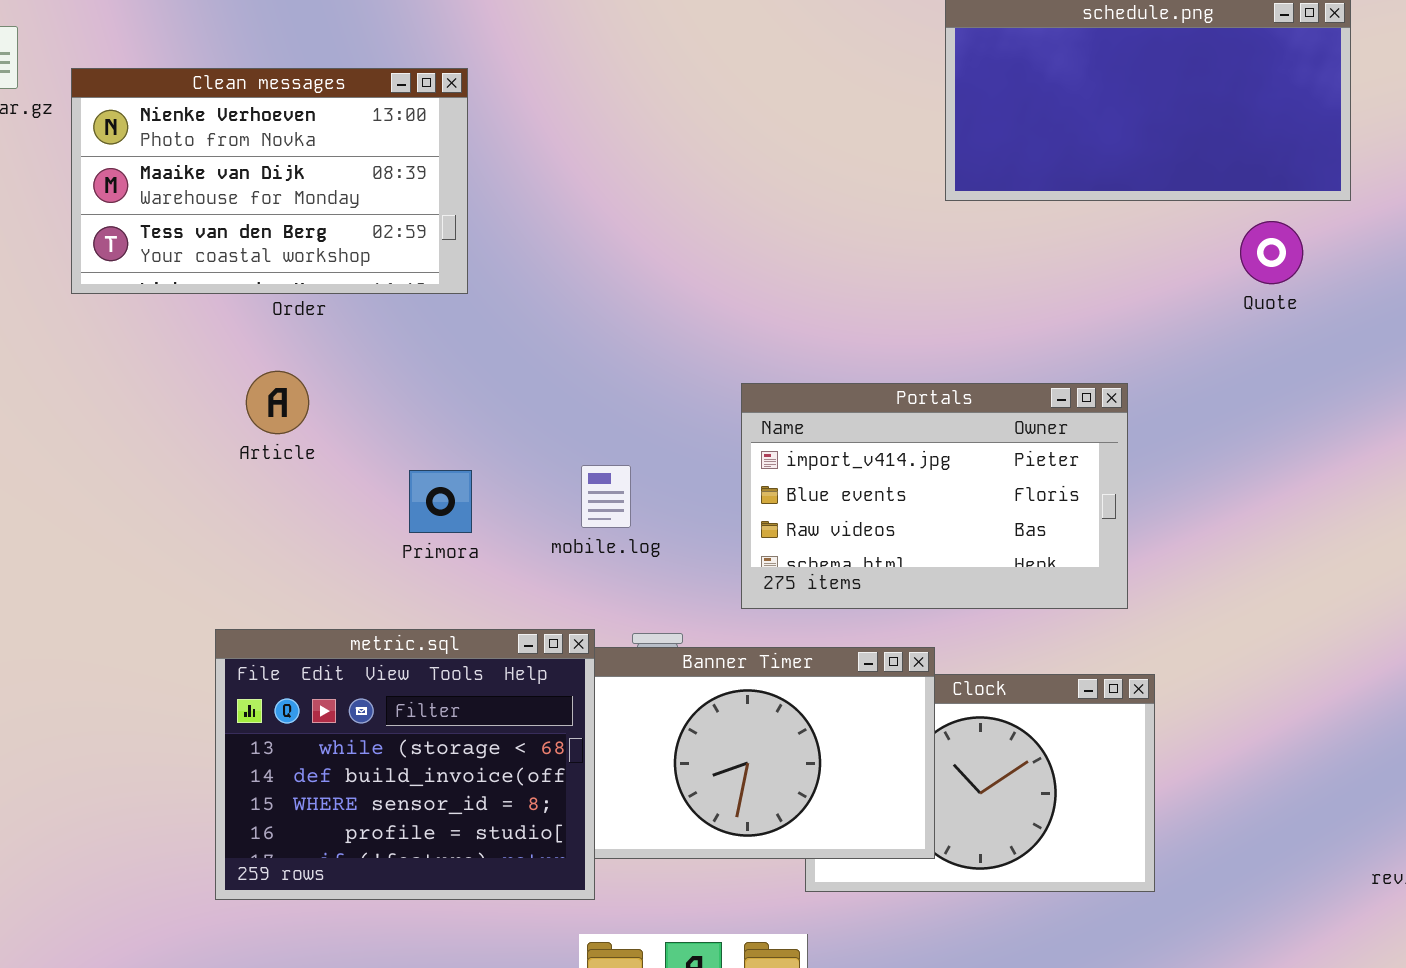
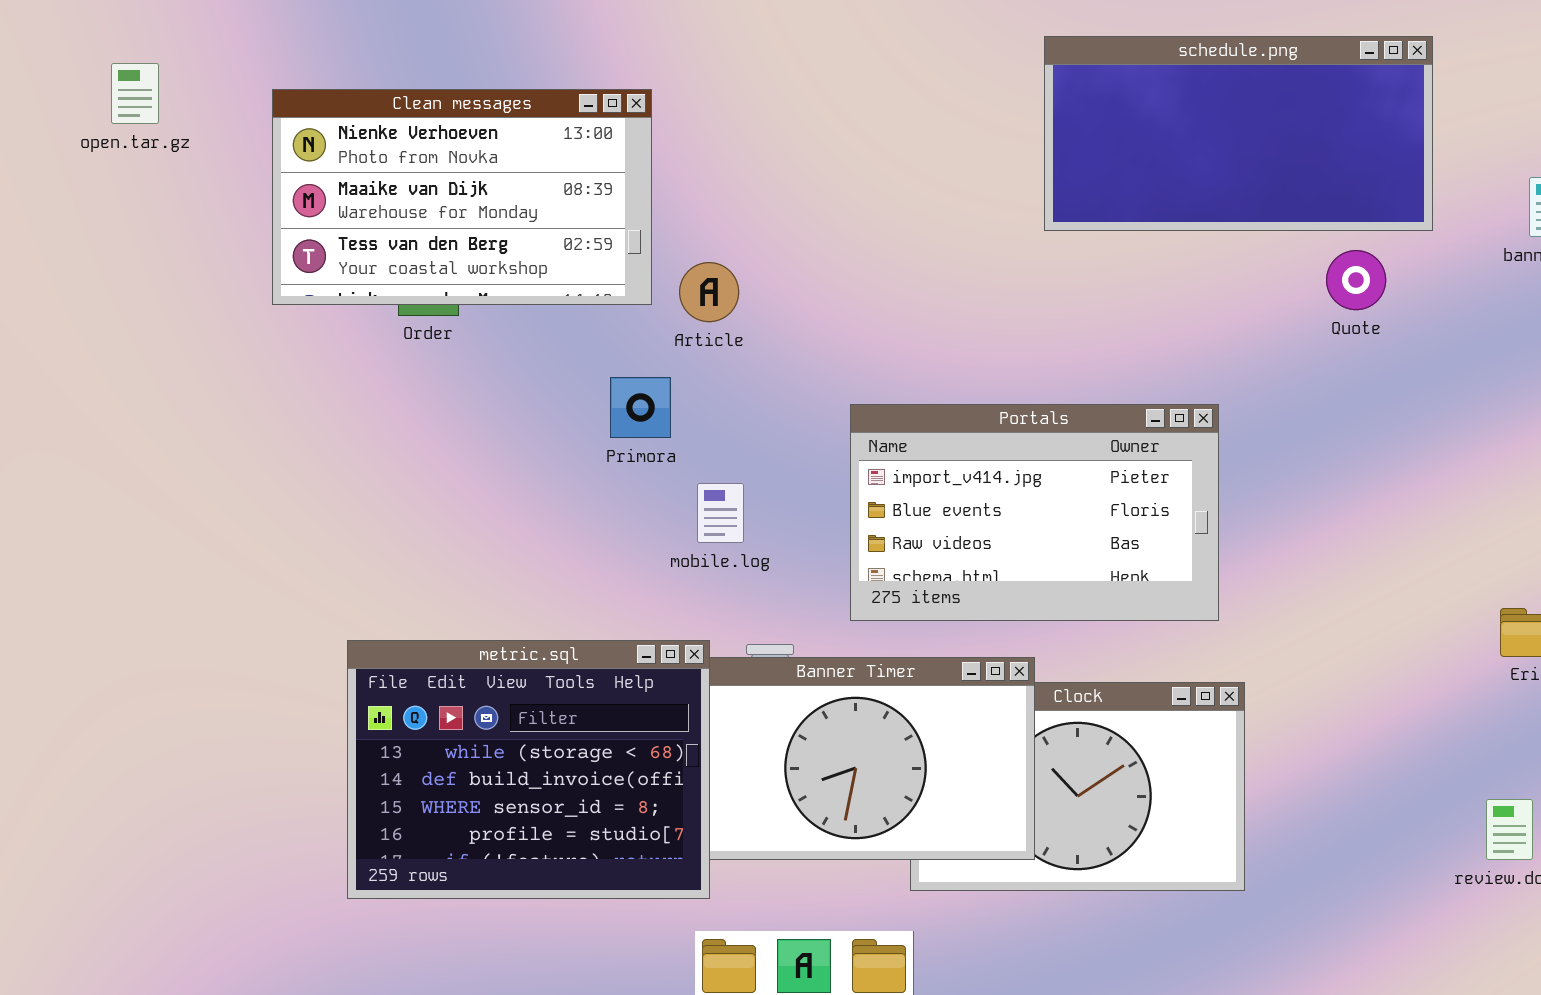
Clean messages: [71,68,468,294] -> [272,89,652,305], moved
Article: [246,371,309,434] -> [679,262,739,322], moved
Primora: [409,470,472,533] -> [610,377,671,438], moved

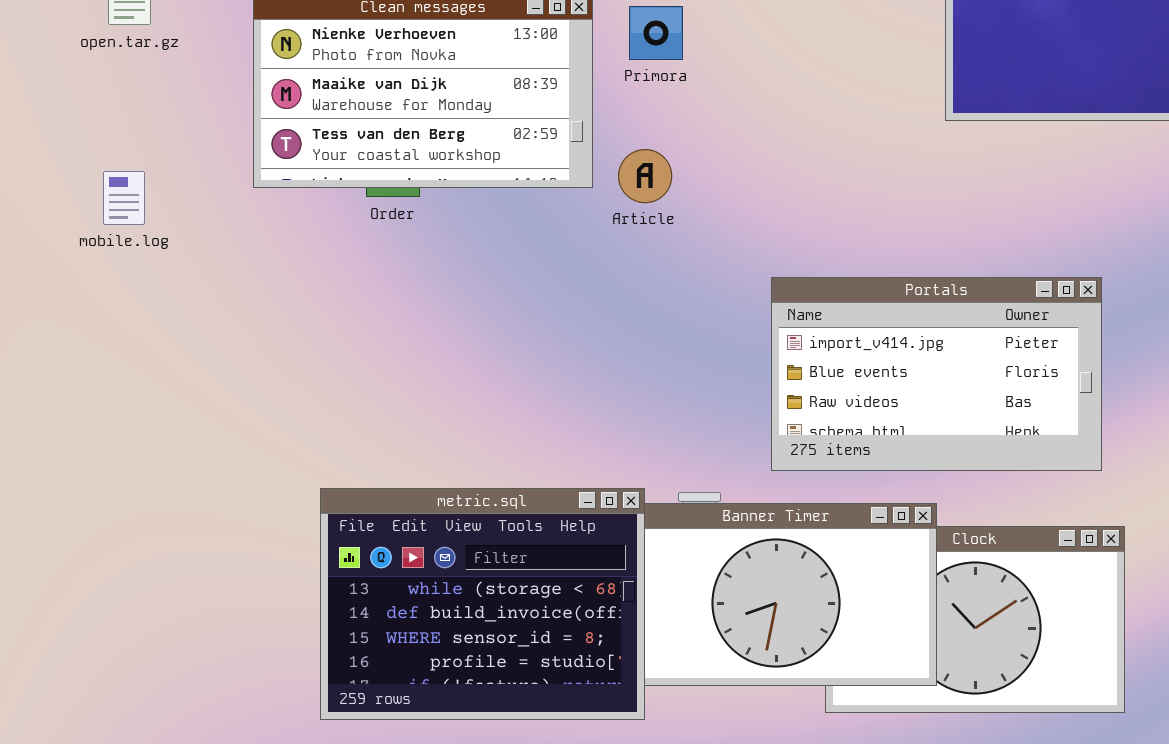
Primora: [610,377,671,438] -> [629,6,683,60], moved
mobile.log: [697,483,744,543] -> [103,171,145,225], moved

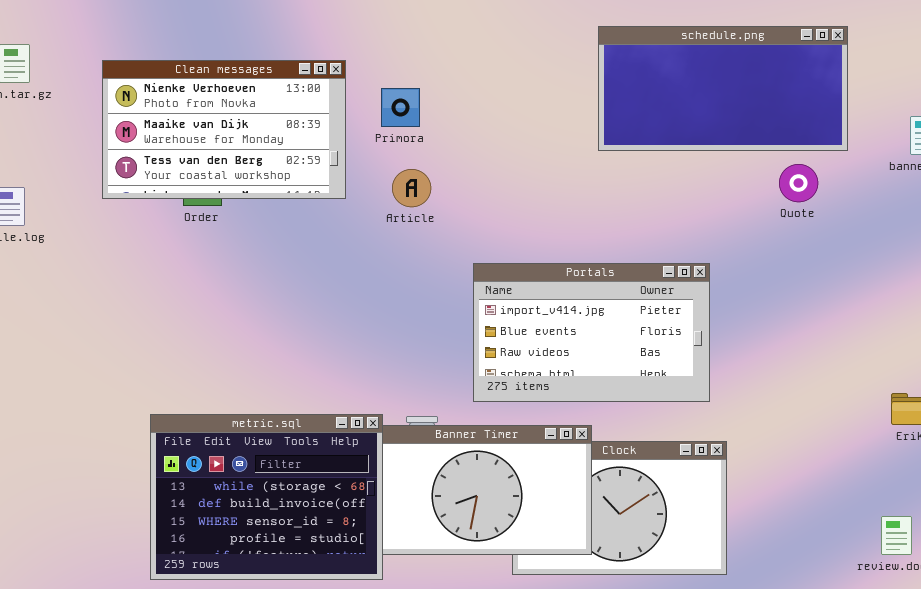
Primora: [629,6,683,60] -> [381,88,420,127], moved
Article: [618,149,672,203] -> [392,169,431,207], moved

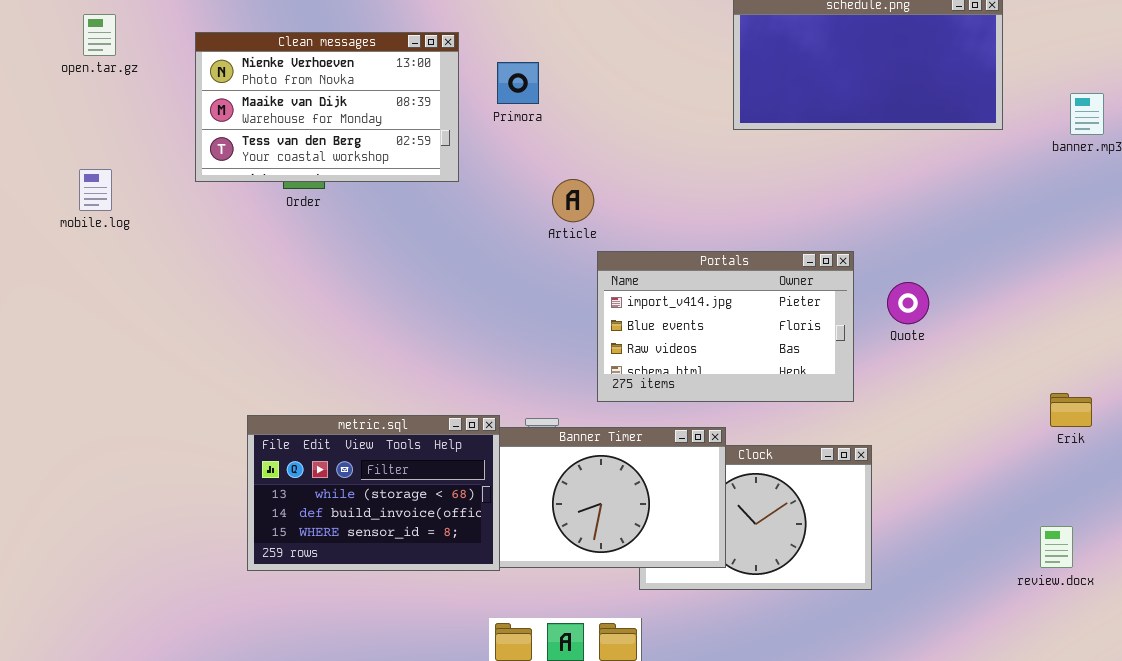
Quote: [779,164,818,202] -> [887,282,929,324], moved
Article: [392,169,431,207] -> [552,179,594,222], moved
metric.sql: [150,414,383,580] -> [247,415,500,571], resized

